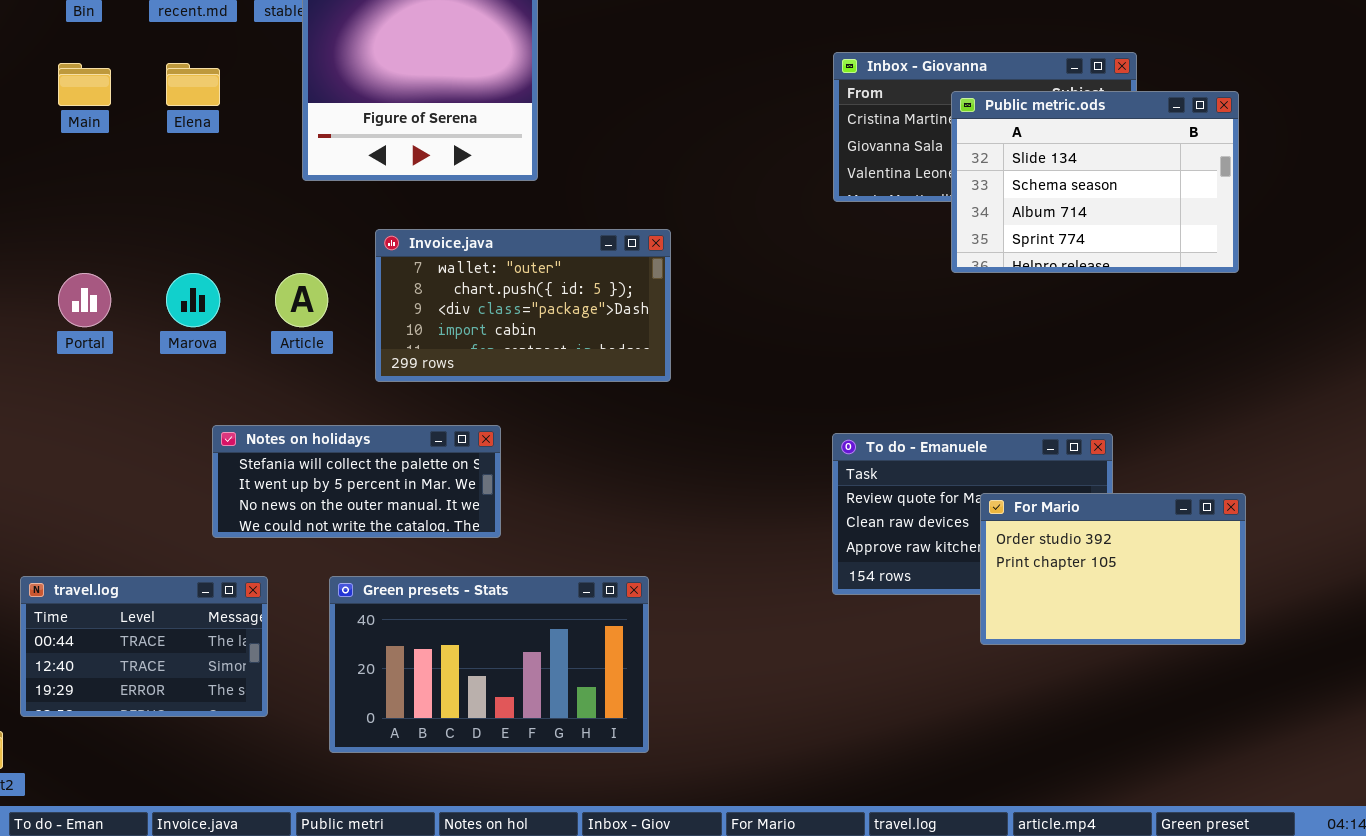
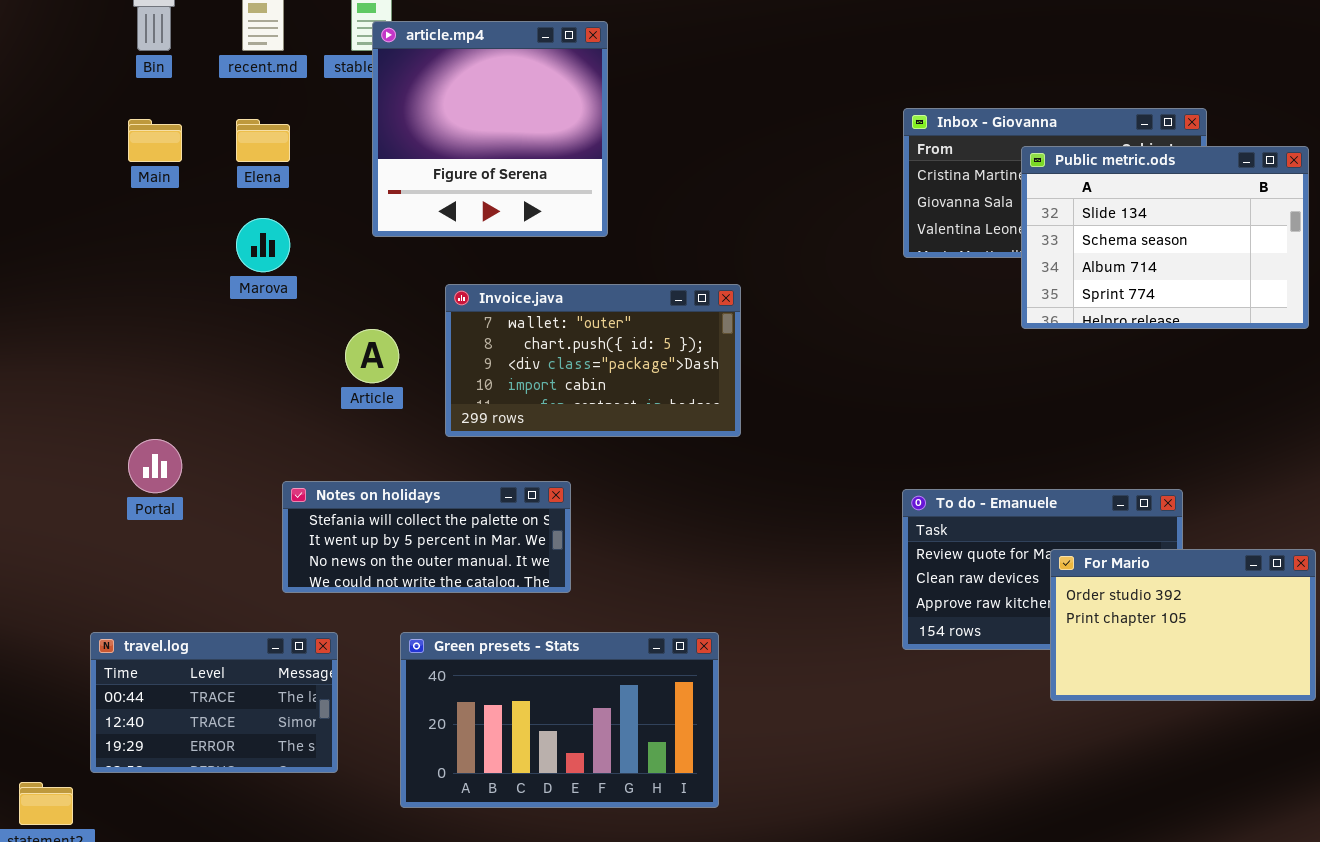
Portal: [58,273,111,327] -> [128,439,182,493], moved
Marova: [166,273,220,327] -> [236,218,290,272], moved

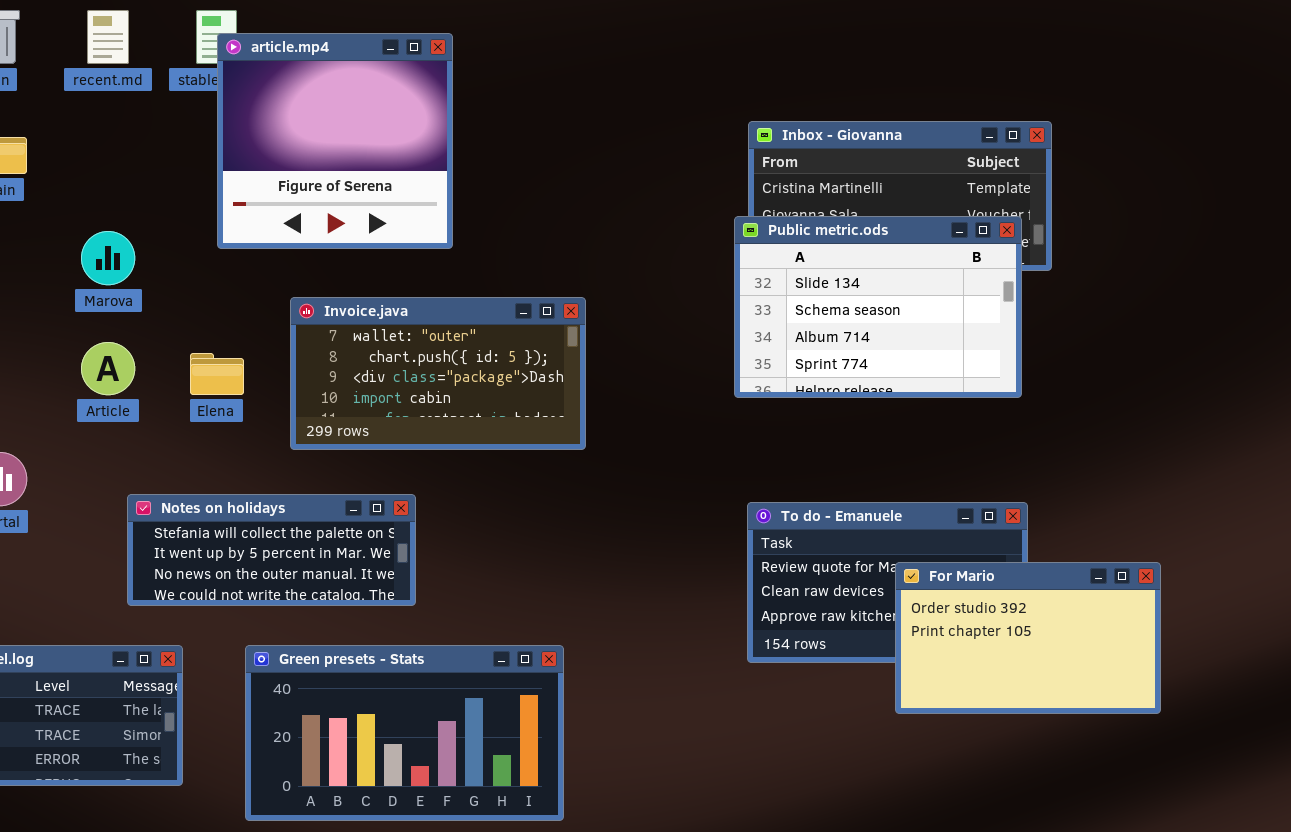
Elena: [236,119,290,162] -> [190,353,244,395], moved
Public metric.ods: [1021,146,1309,329] -> [734,216,1022,398], moved
Article: [345,329,399,383] -> [81,342,135,395], moved

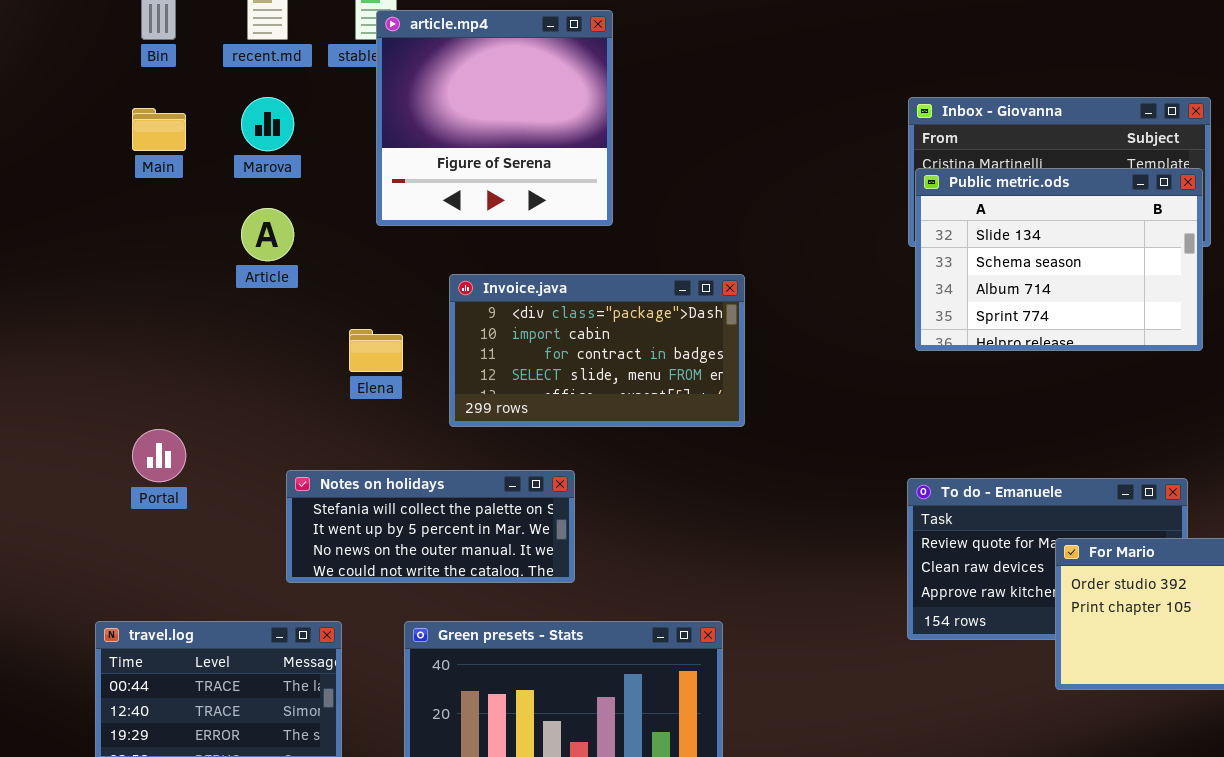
Public metric.ods: [734,216,1022,398] -> [915,168,1203,351], moved
Marova: [81,231,135,285] -> [241,97,294,151], moved
Invoice.java: [290,297,586,450] -> [449,274,745,427], scrolled down 2 rows
Article: [81,342,135,395] -> [241,208,294,261], moved

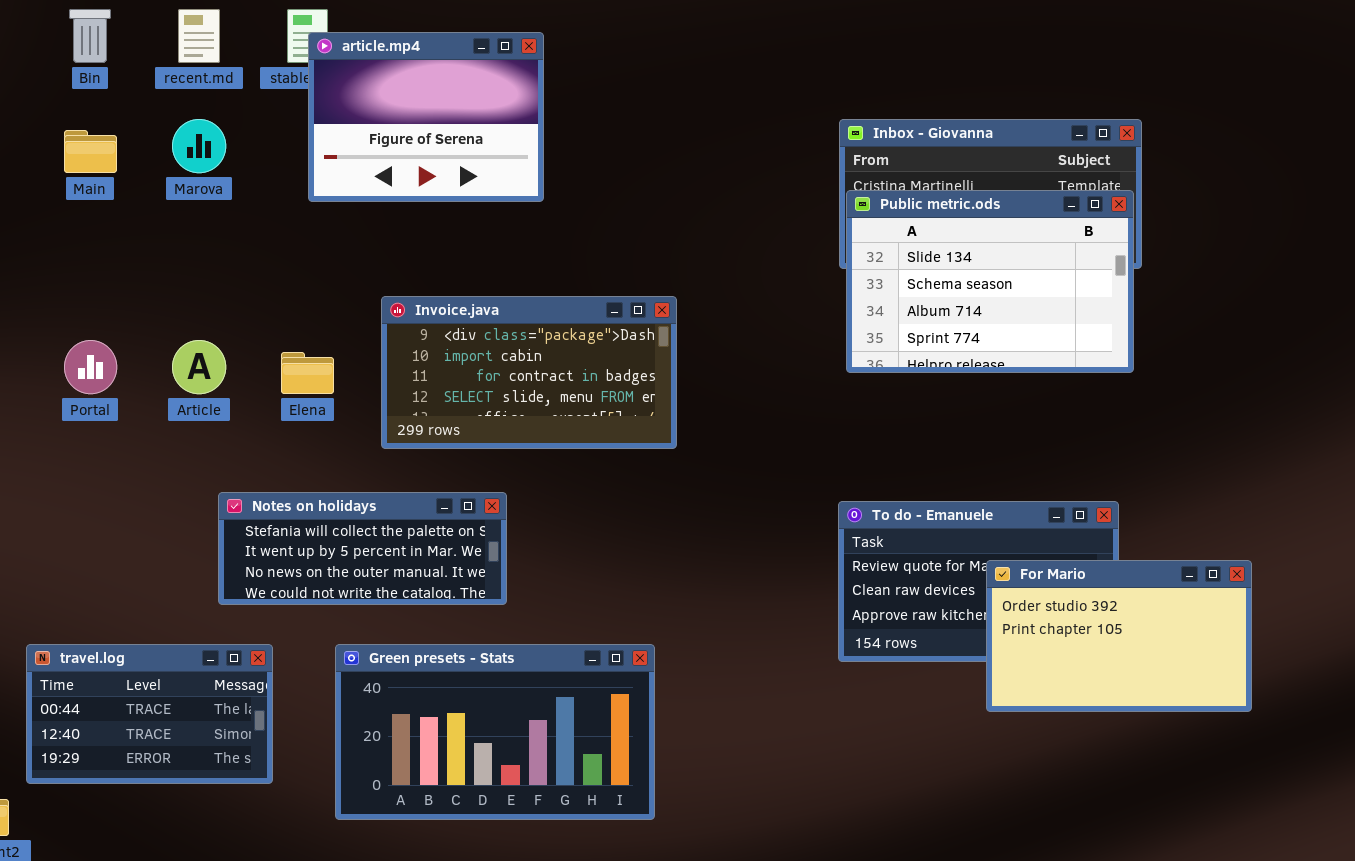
article.mp4: [376,10,613,226] -> [308,32,544,202], resized
Article: [241,208,294,261] -> [172,340,226,394], moved
Portal: [132,429,186,482] -> [64,340,117,394], moved

